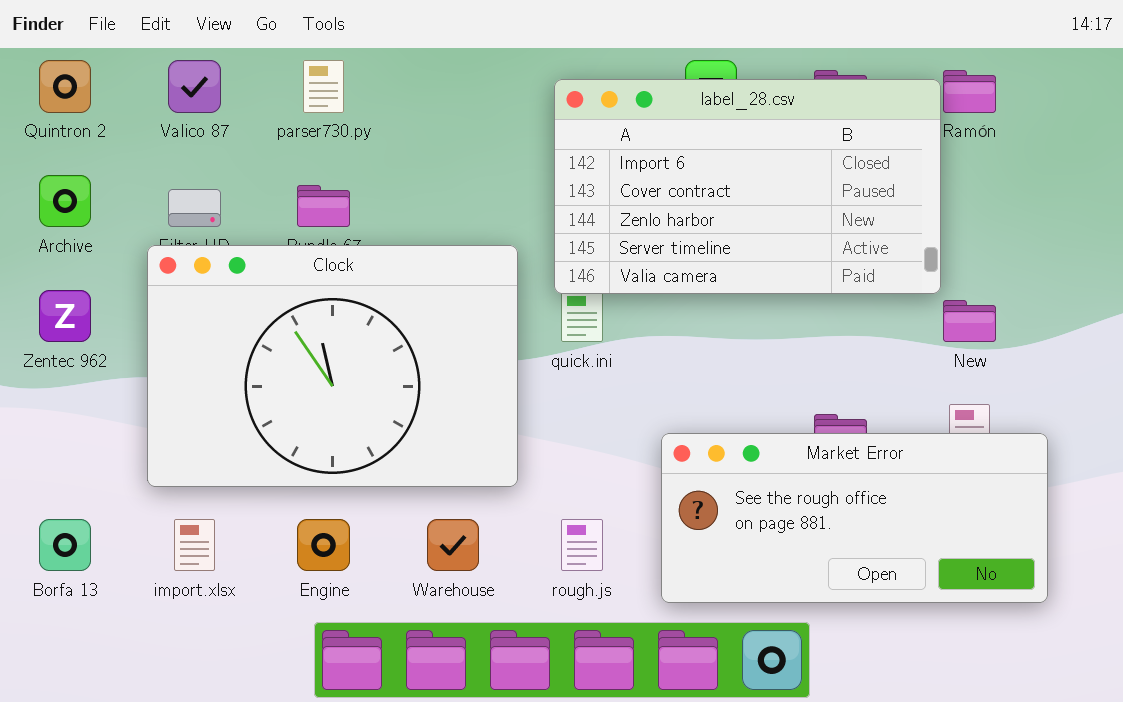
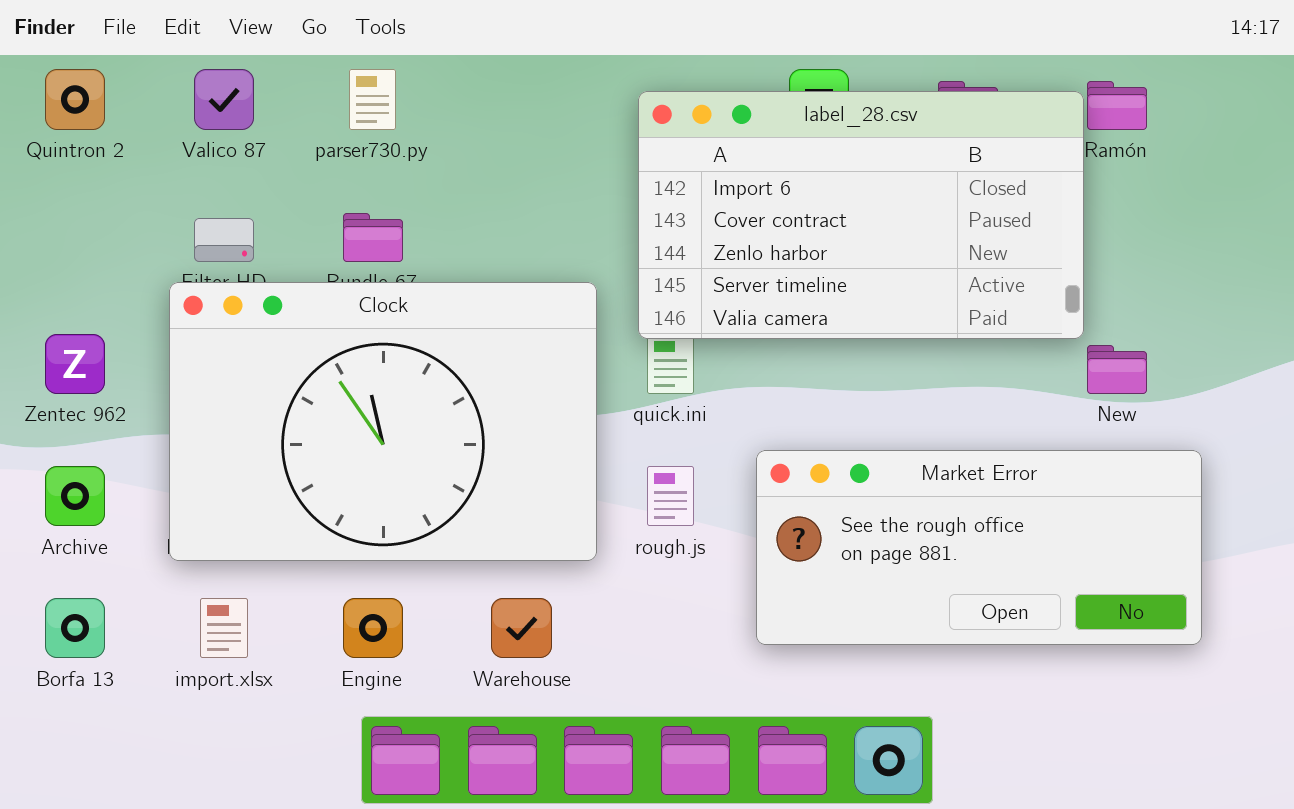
Archive: [39,175,91,227] -> [45,466,105,526], moved
Market Error: [661,433,1048,603] -> [756,450,1202,645], moved
rough.js: [561,519,603,571] -> [647,466,694,526], moved

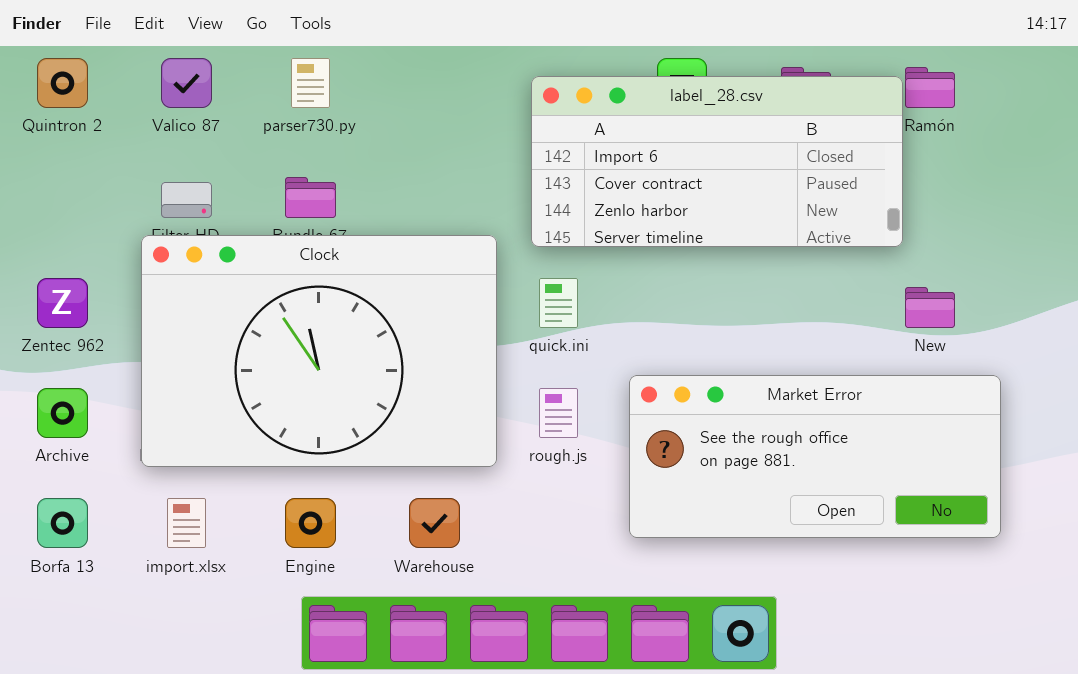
label_28.csv: [638,91,1084,339] -> [531,76,903,247], resized

